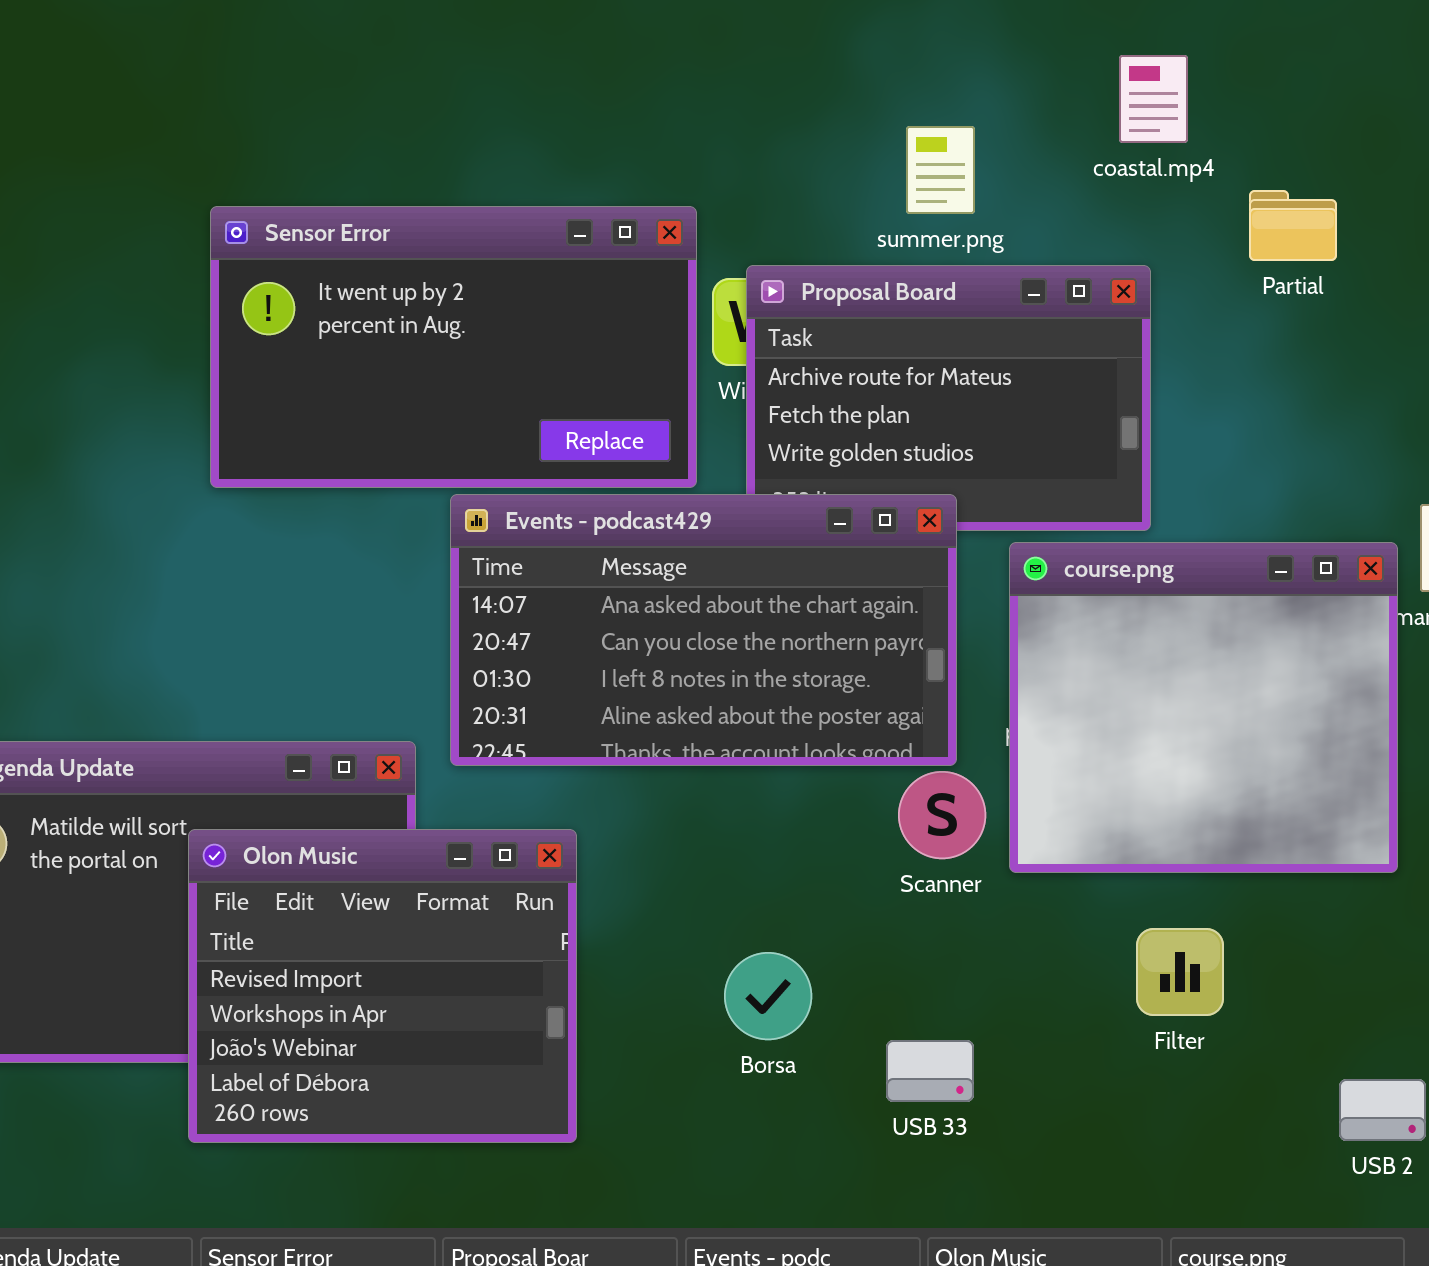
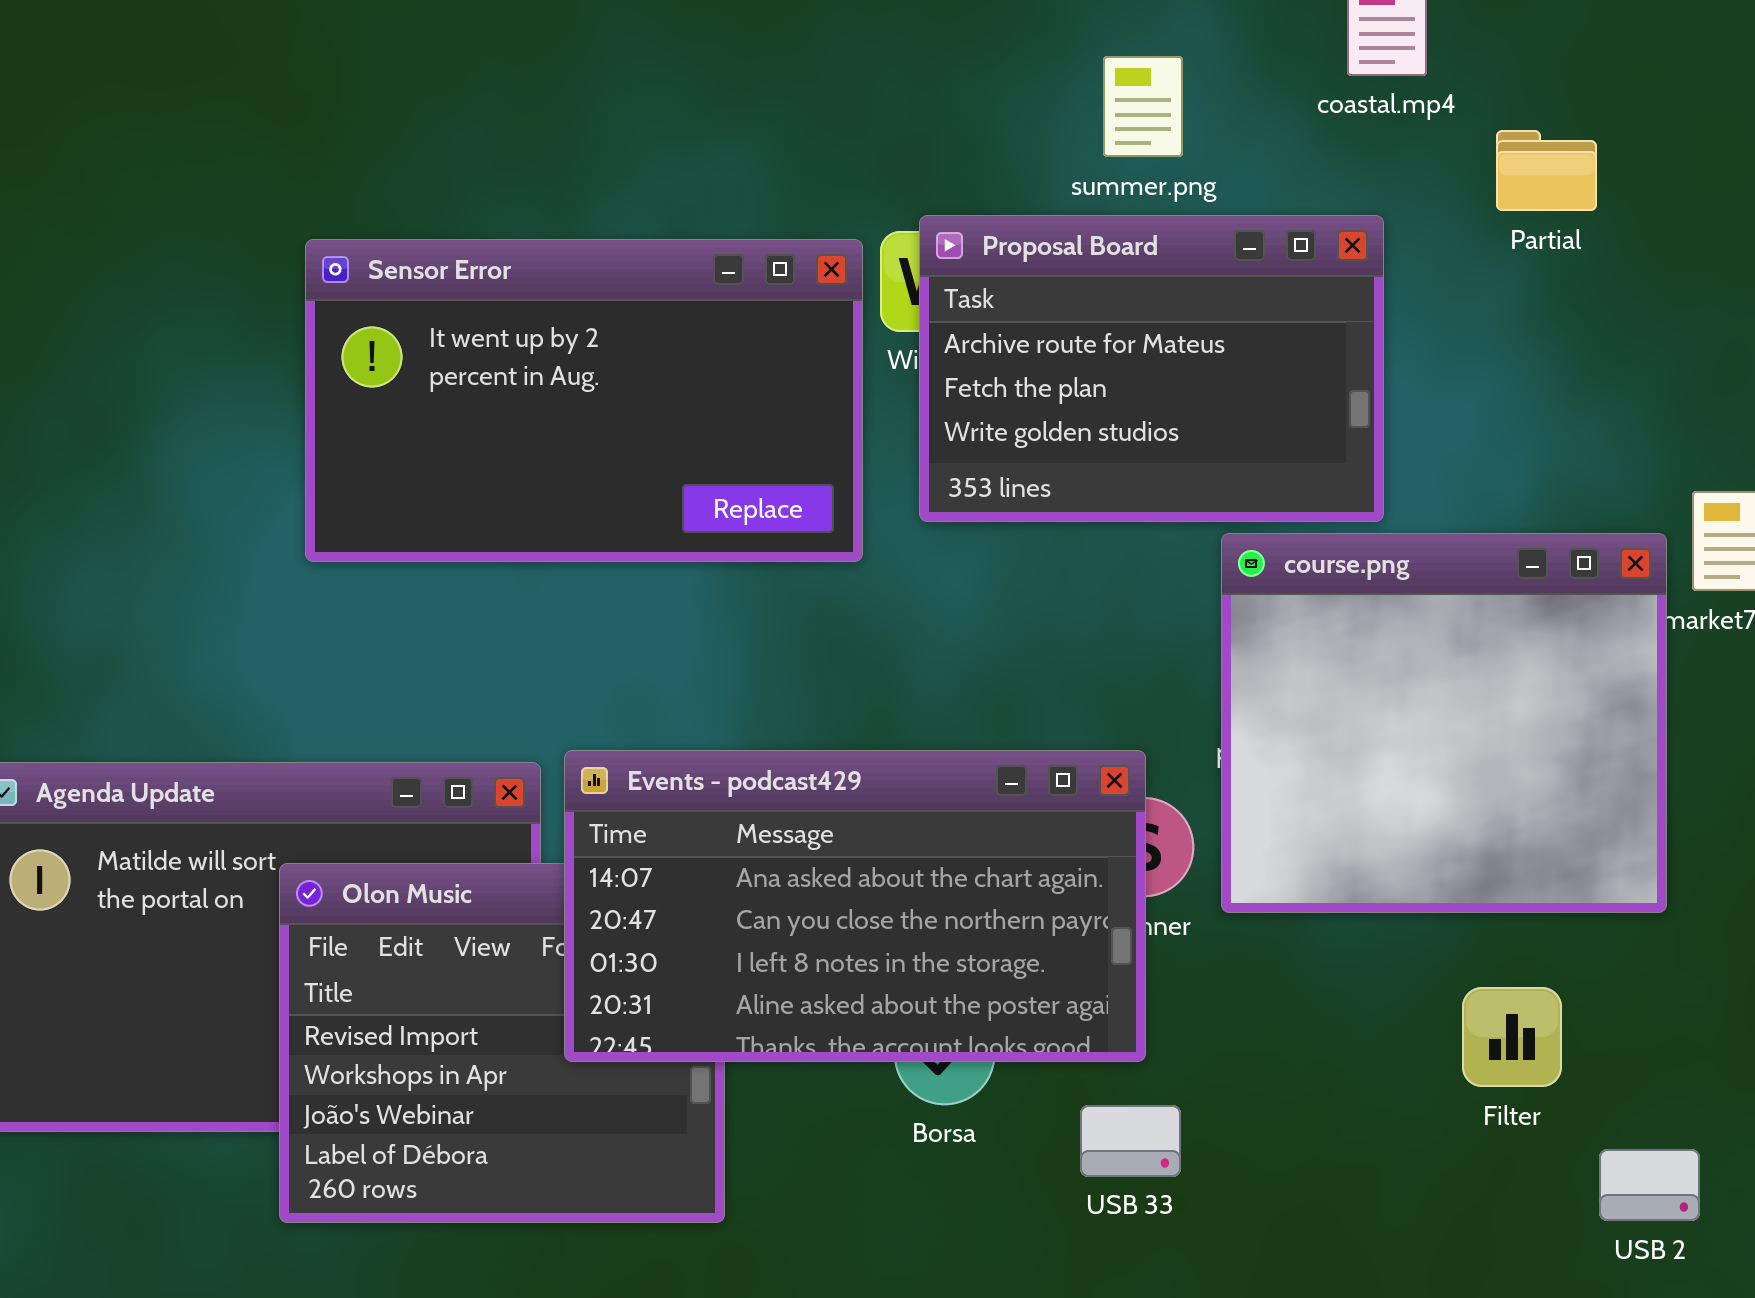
Sensor Error: [210,206,697,488] -> [305,239,863,562], moved
Events - podcast429: [450,494,957,766] -> [564,750,1146,1062], moved
Filter: [1136,928,1224,1016] -> [1462,987,1562,1087], moved

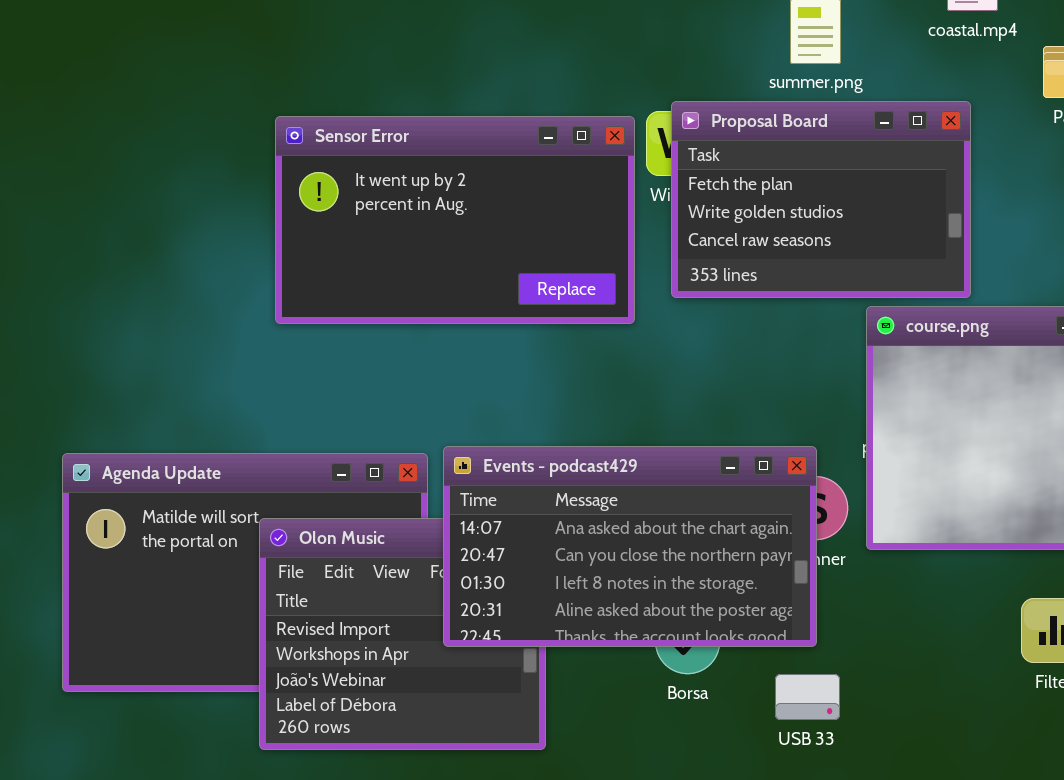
Proposal Board: [919,215,1384,522] -> [671,101,971,298], scrolled down 1 row

